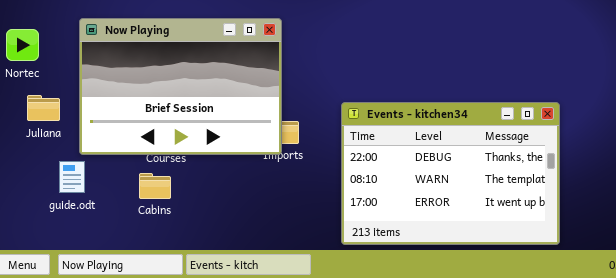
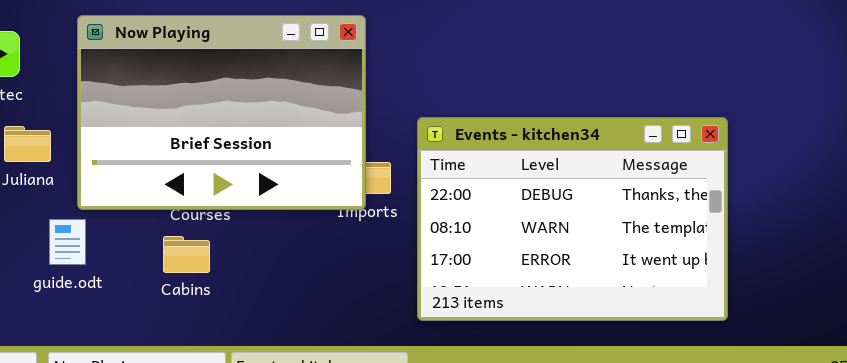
Events - kitchen34: [341,102,560,245] -> [417,117,728,321], moved

